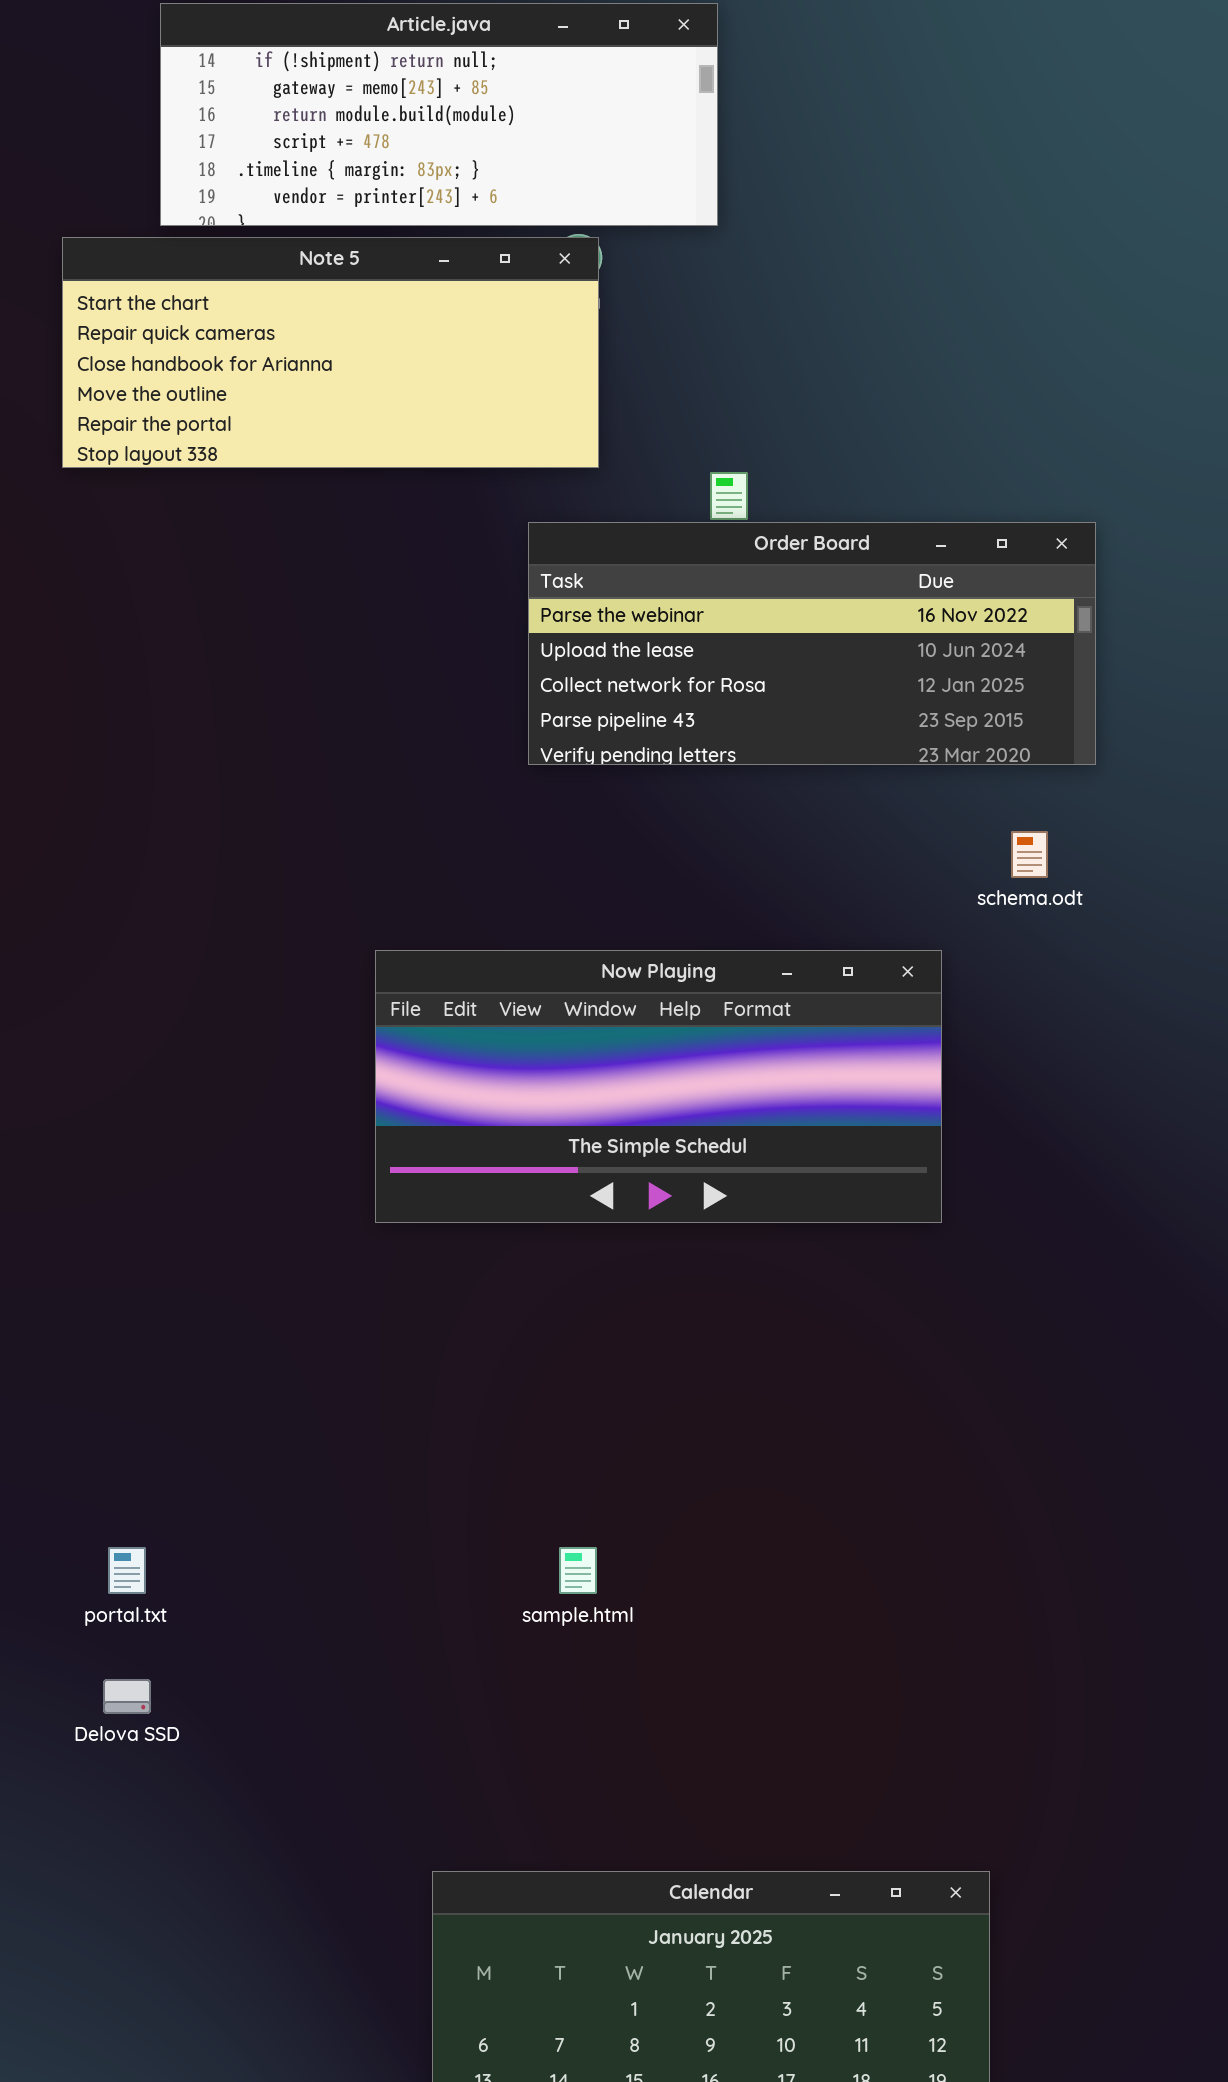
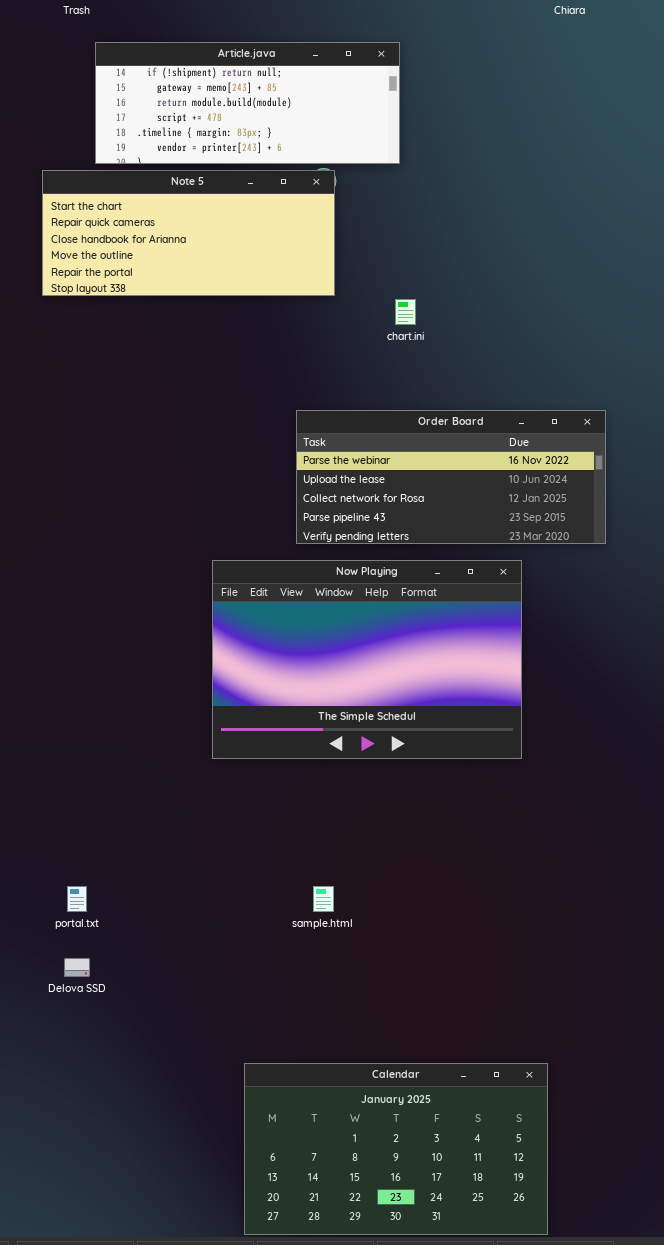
Order Board: [528,522,1096,765] -> [296,410,606,544], moved
Now Playing: [375,950,942,1223] -> [212,560,522,759], resized

